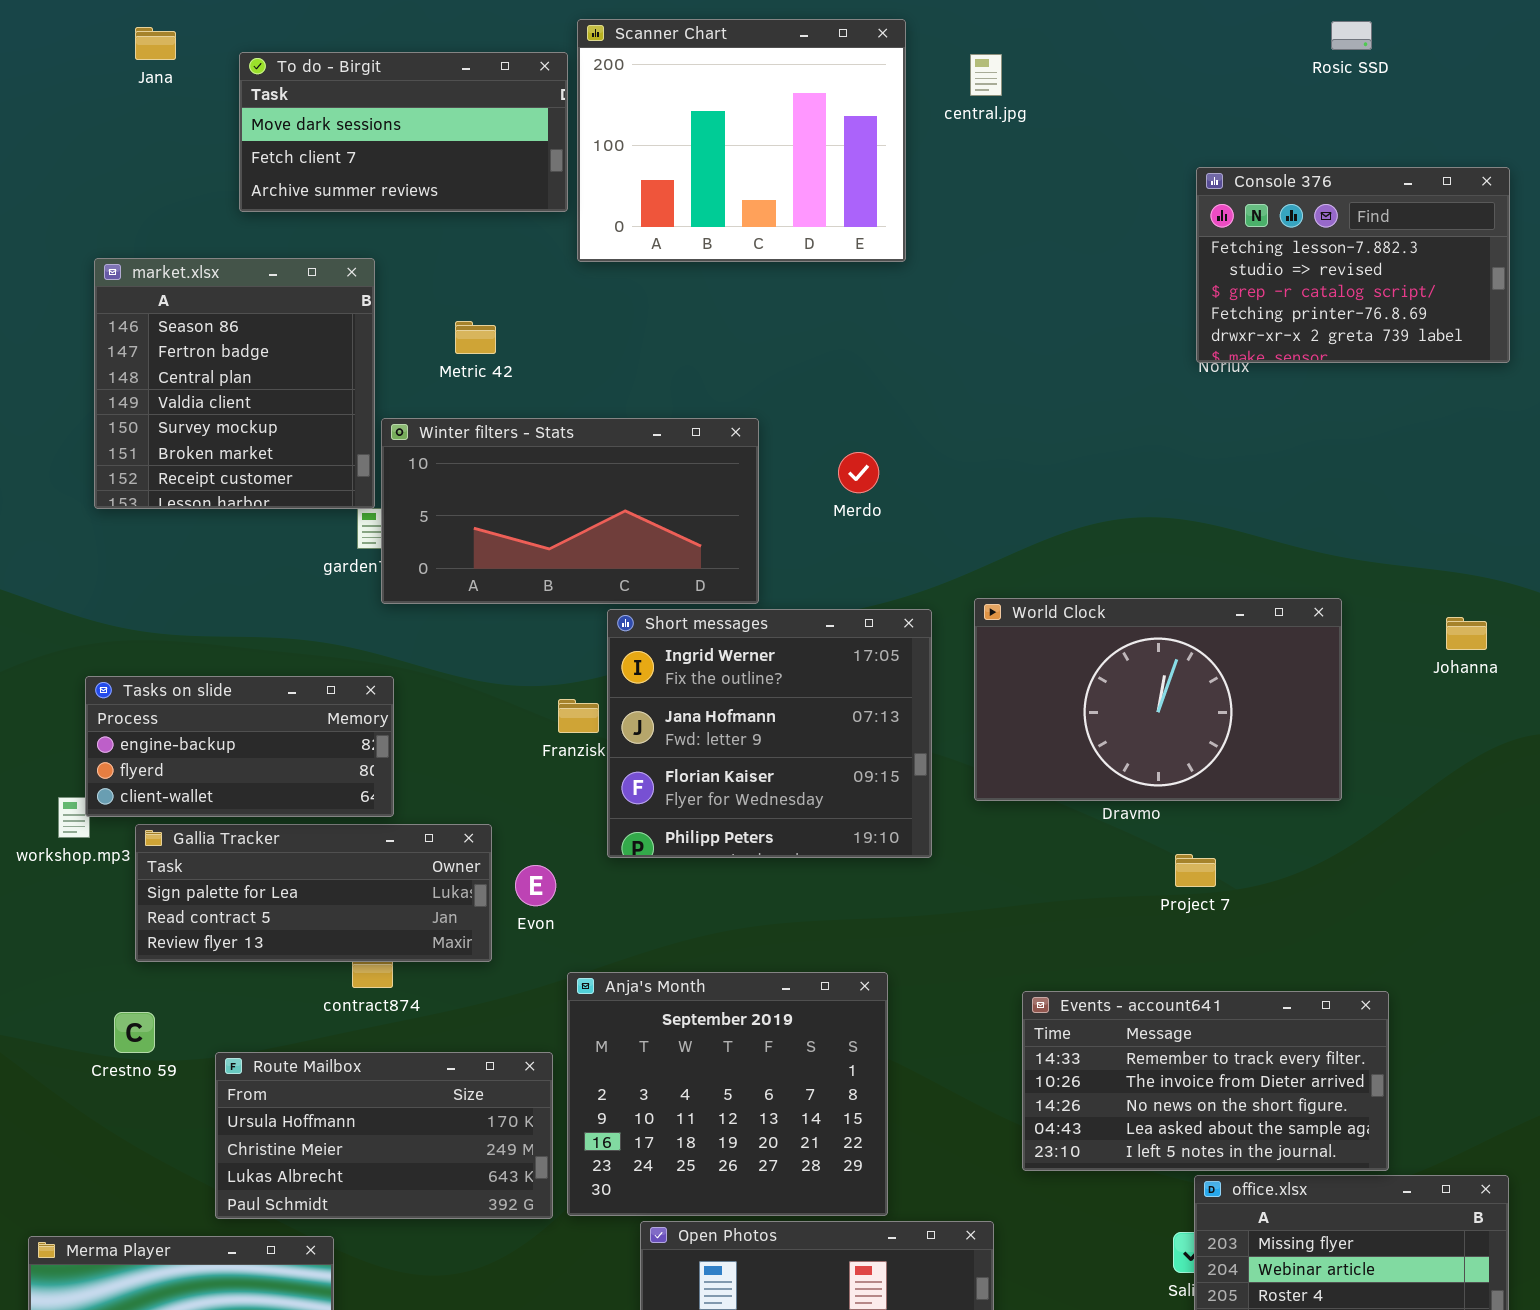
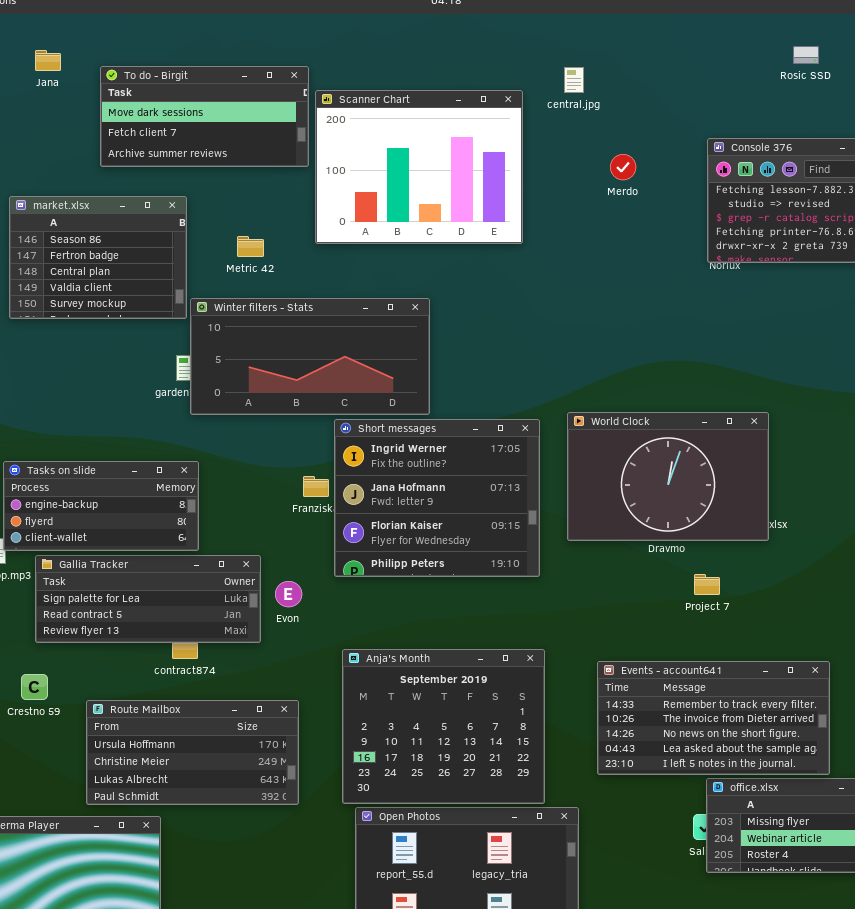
Scanner Chart: [577,19,906,262] -> [315,90,523,244], moved
market.xlsx: [94,258,375,509] -> [9,196,187,319], resized
Merdo: [838,452,879,493] -> [610,154,636,180], moved
World Clock: [974,598,1342,801] -> [567,412,769,541], resized
Anja's Month: [567,972,888,1216] -> [342,649,545,804], moved

